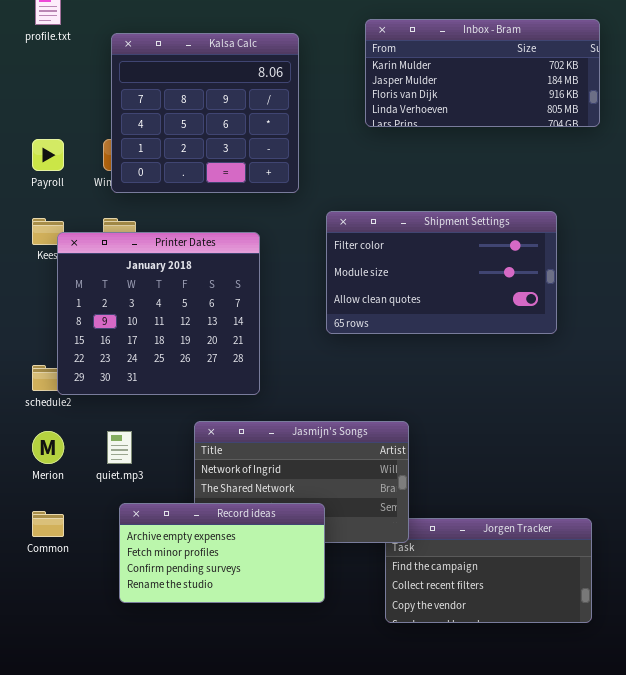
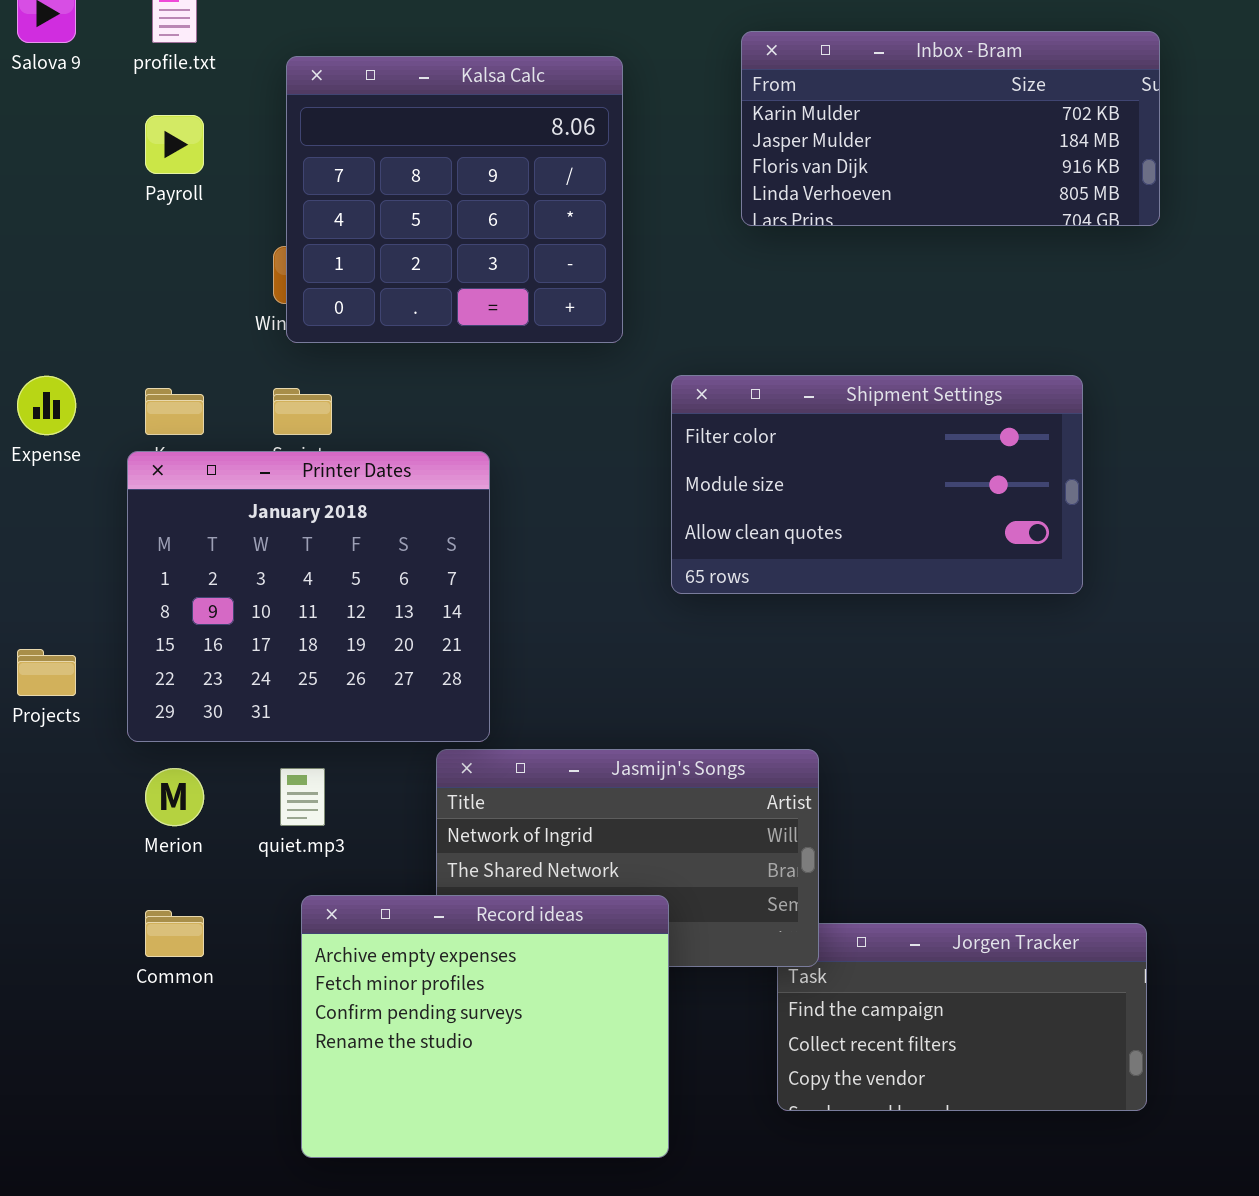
Payroll: [32,139,64,171] -> [145,115,204,174], moved
Printer Dates: [57,232,260,395] -> [127,451,490,742], moved
Record ideas: [119,503,325,603] -> [301,895,669,1158], resized

